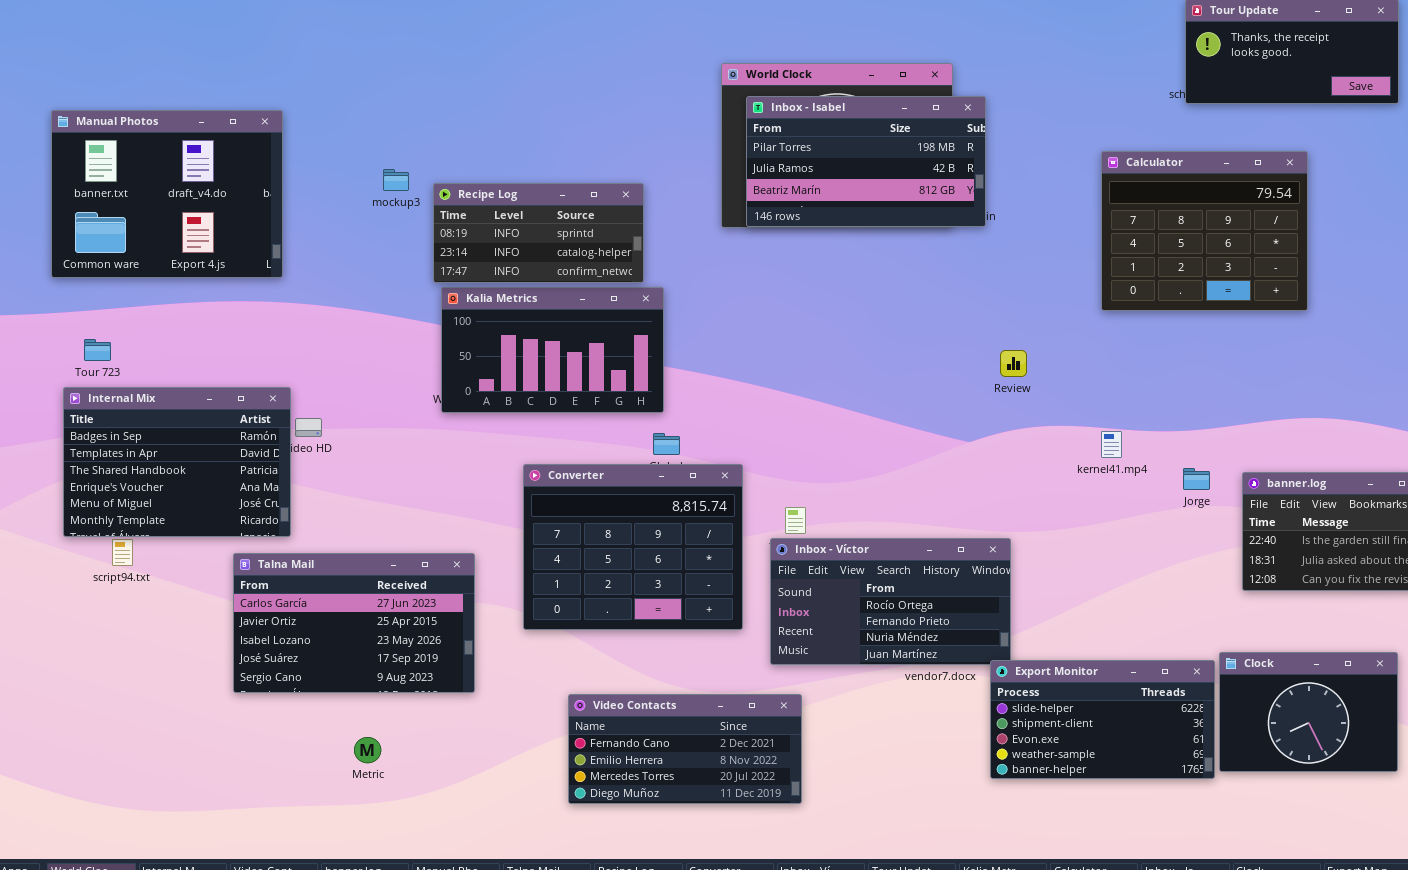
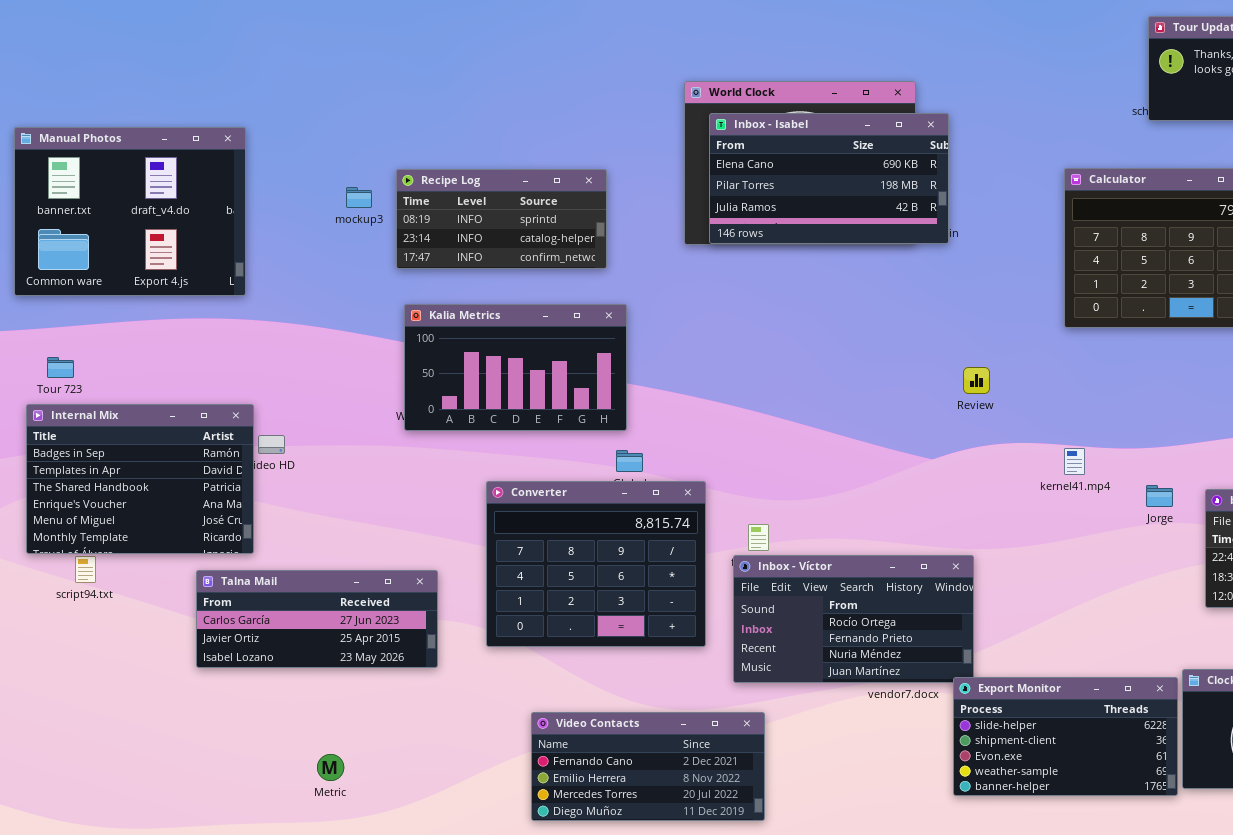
Inbox - Isabel: [746,96,986,227] -> [709,113,949,244], scrolled up 1 row
Recipe Log: [433,183,644,283] -> [396,169,607,269], moved
Talna Mail: [233,553,475,693] -> [196,570,438,668], resized

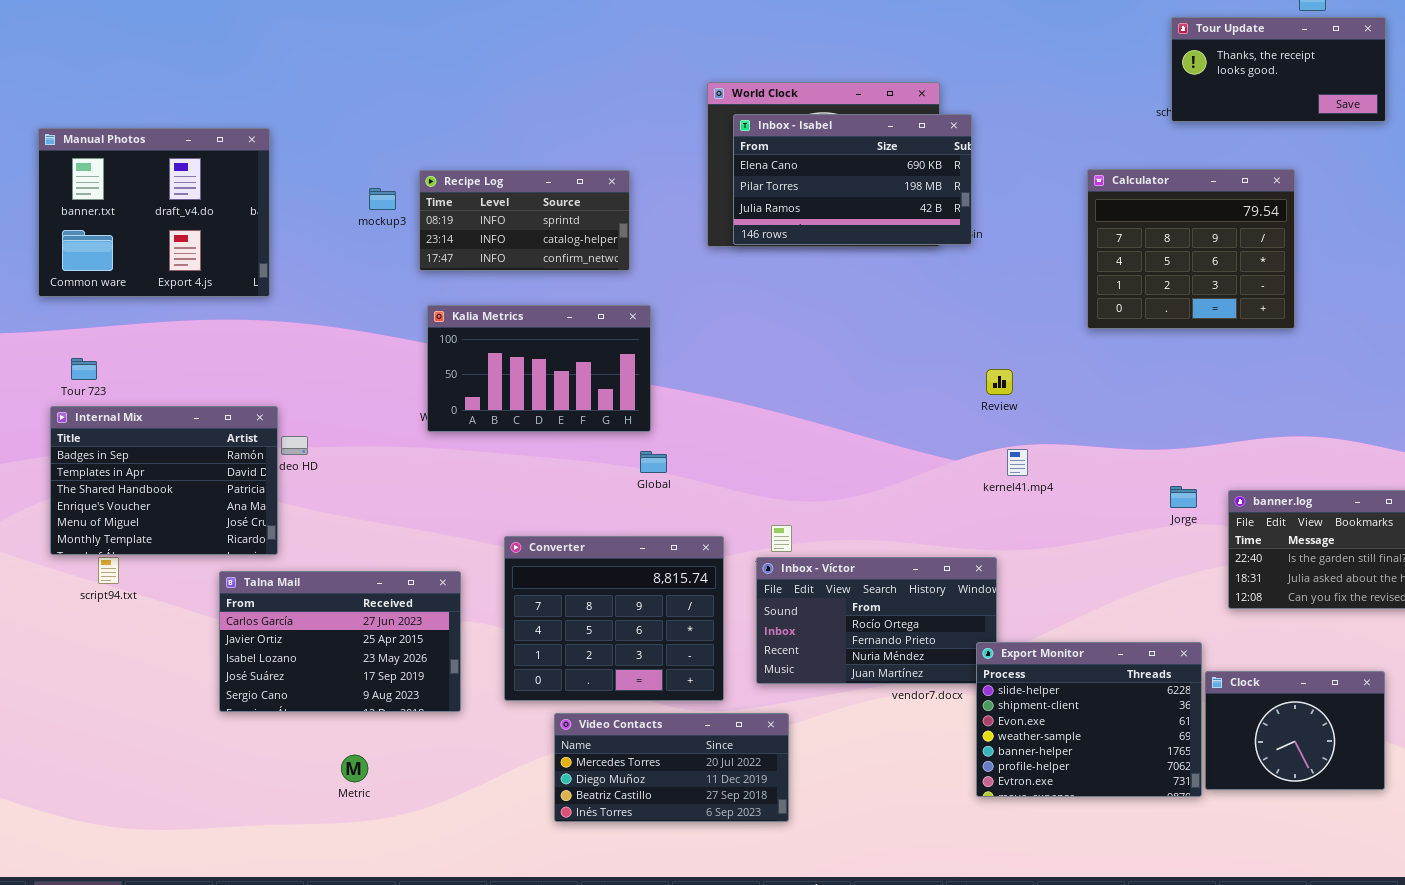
kernel41.mp4: [1064,448,1085,475] -> [1007,449,1028,476], moved
Converter: [486,481,706,647] -> [504,536,724,701], moved
Talna Mail: [196,570,438,668] -> [219,571,461,712], resized
Export Monitor: [953,677,1178,796] -> [976,642,1202,797], resized
Video Contacts: [531,712,765,821] -> [554,713,789,822], scrolled down 2 rows

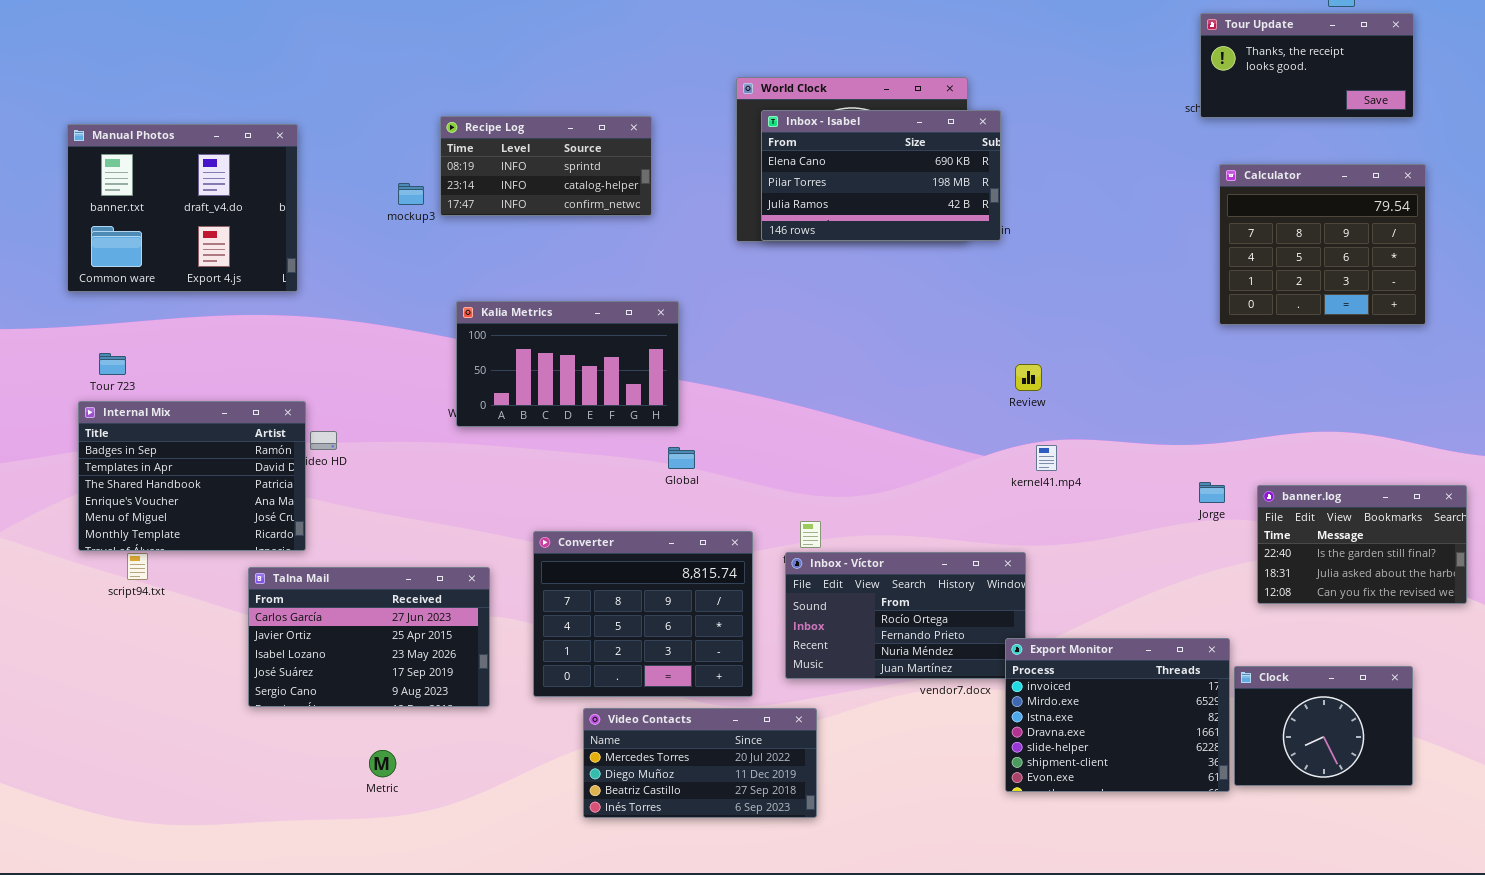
Calculator: [1087,169,1295,329] -> [1219,164,1426,325], moved
Recipe Log: [419,170,630,271] -> [440,116,652,216], moved
Export Monitor: [976,642,1202,797] -> [1005,638,1230,792], scrolled up 4 rows

